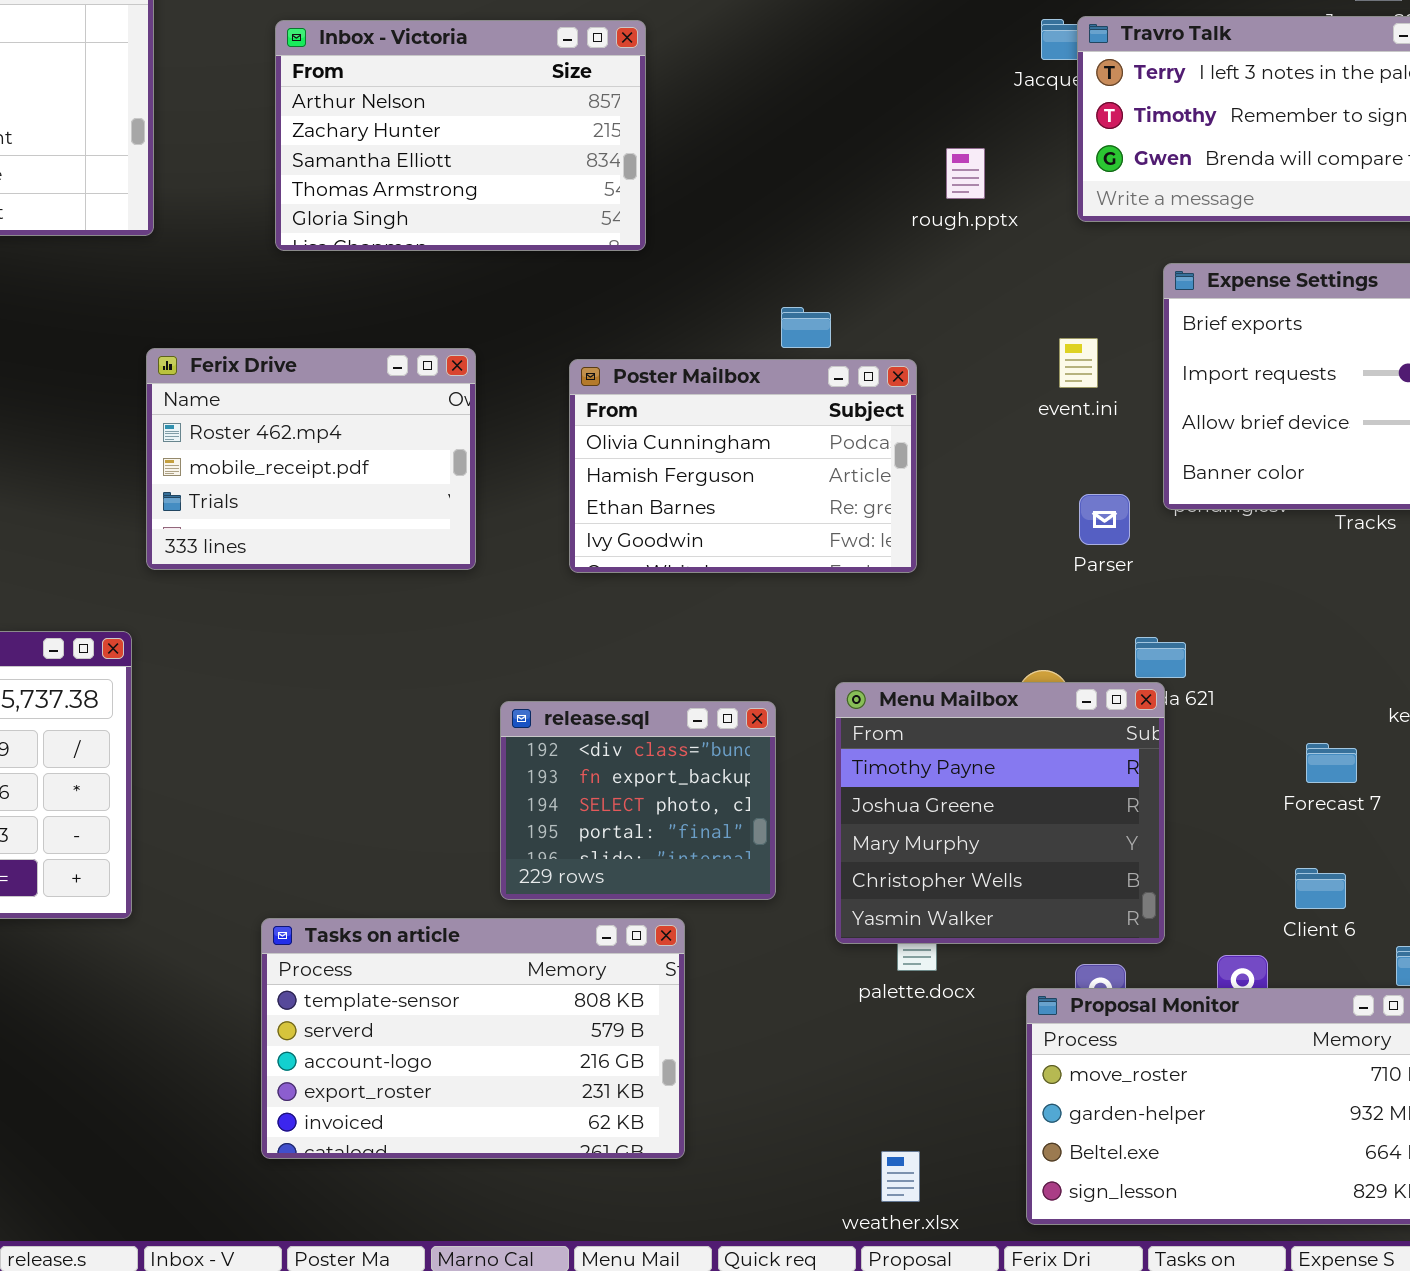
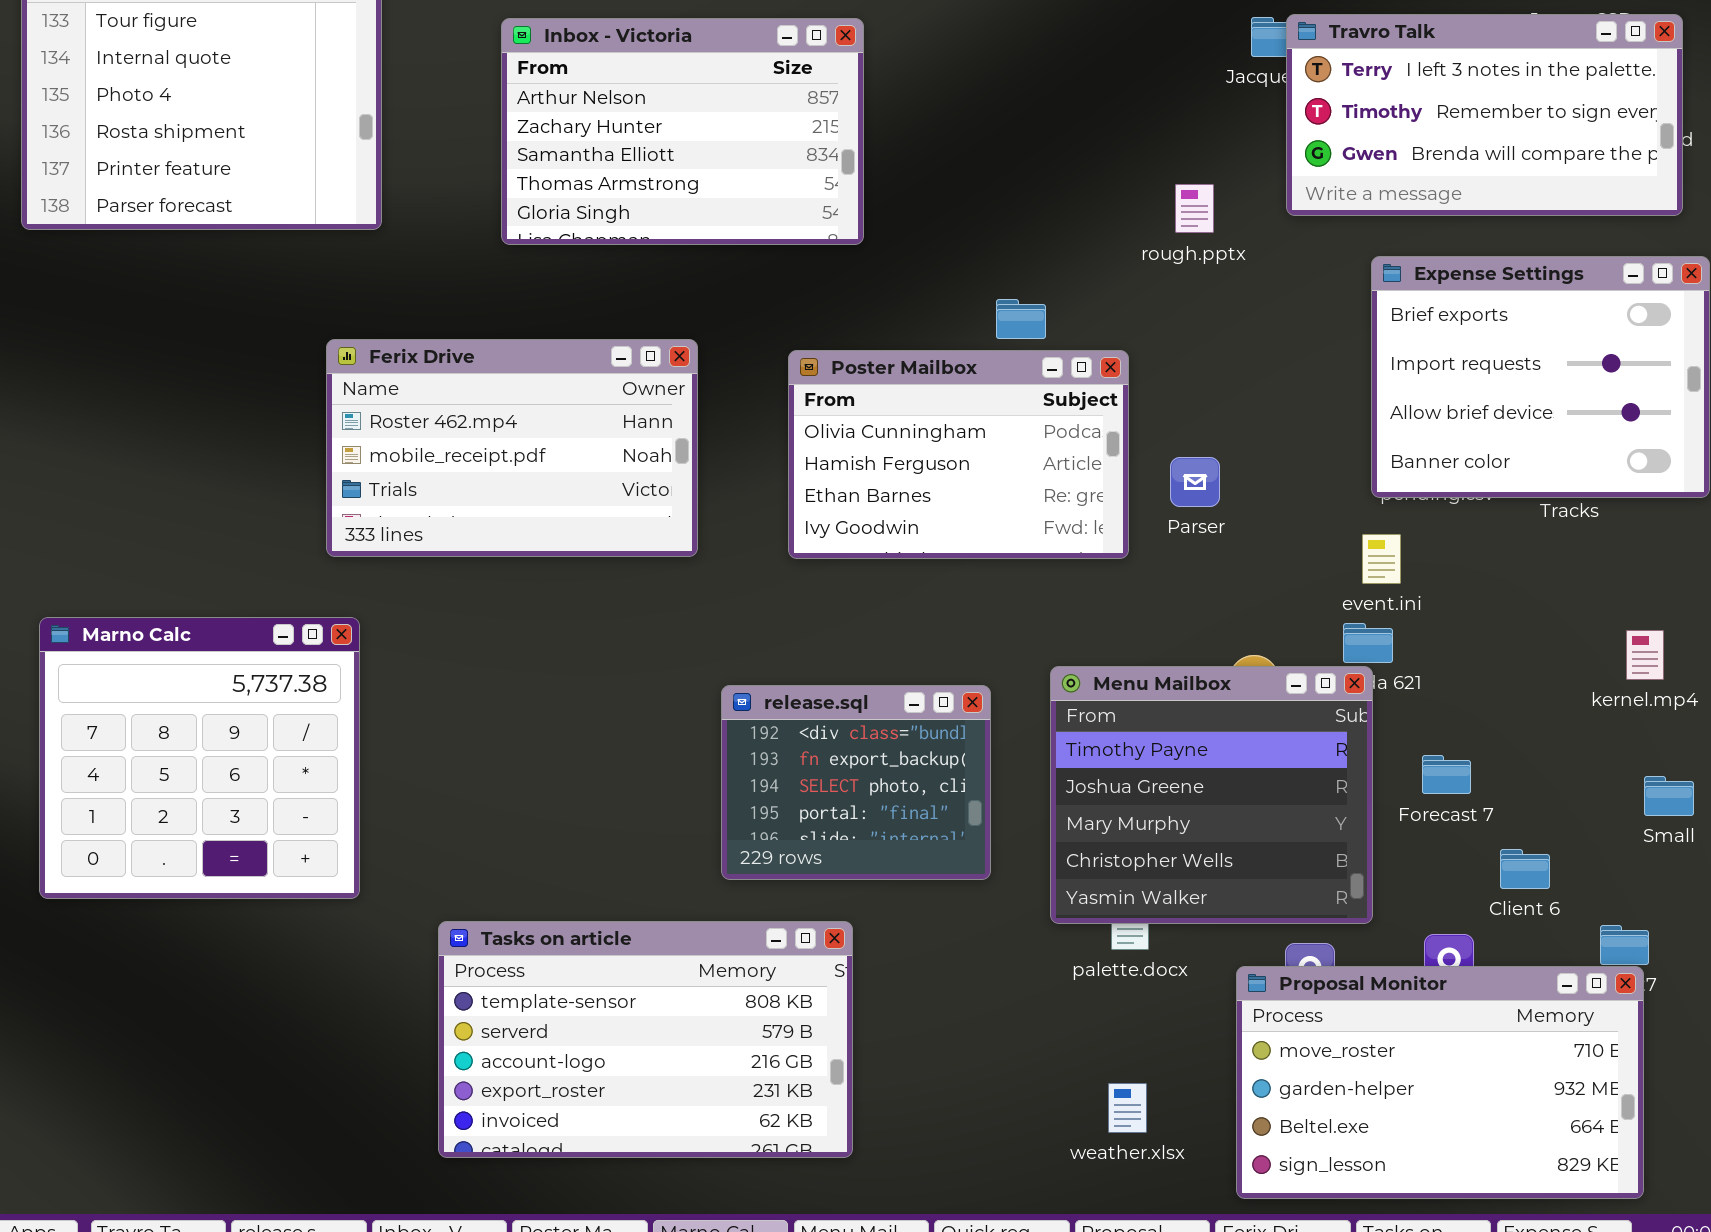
rough.pptx: [946,148,985,199] -> [1175,184,1214,233], moved
event.ini: [1059,338,1098,388] -> [1362,534,1401,584], moved
Ferix Drive: [146,348,476,570] -> [326,339,698,557], resized
Parser: [1079,494,1130,545] -> [1170,457,1220,507], moved
Forecast 7: [1306,743,1357,783] -> [1422,755,1471,794], moved
Tasks on article: [261,918,685,1159] -> [438,921,853,1158], moved
weather.xlsx: [881,1151,920,1202] -> [1108,1083,1147,1133], moved

